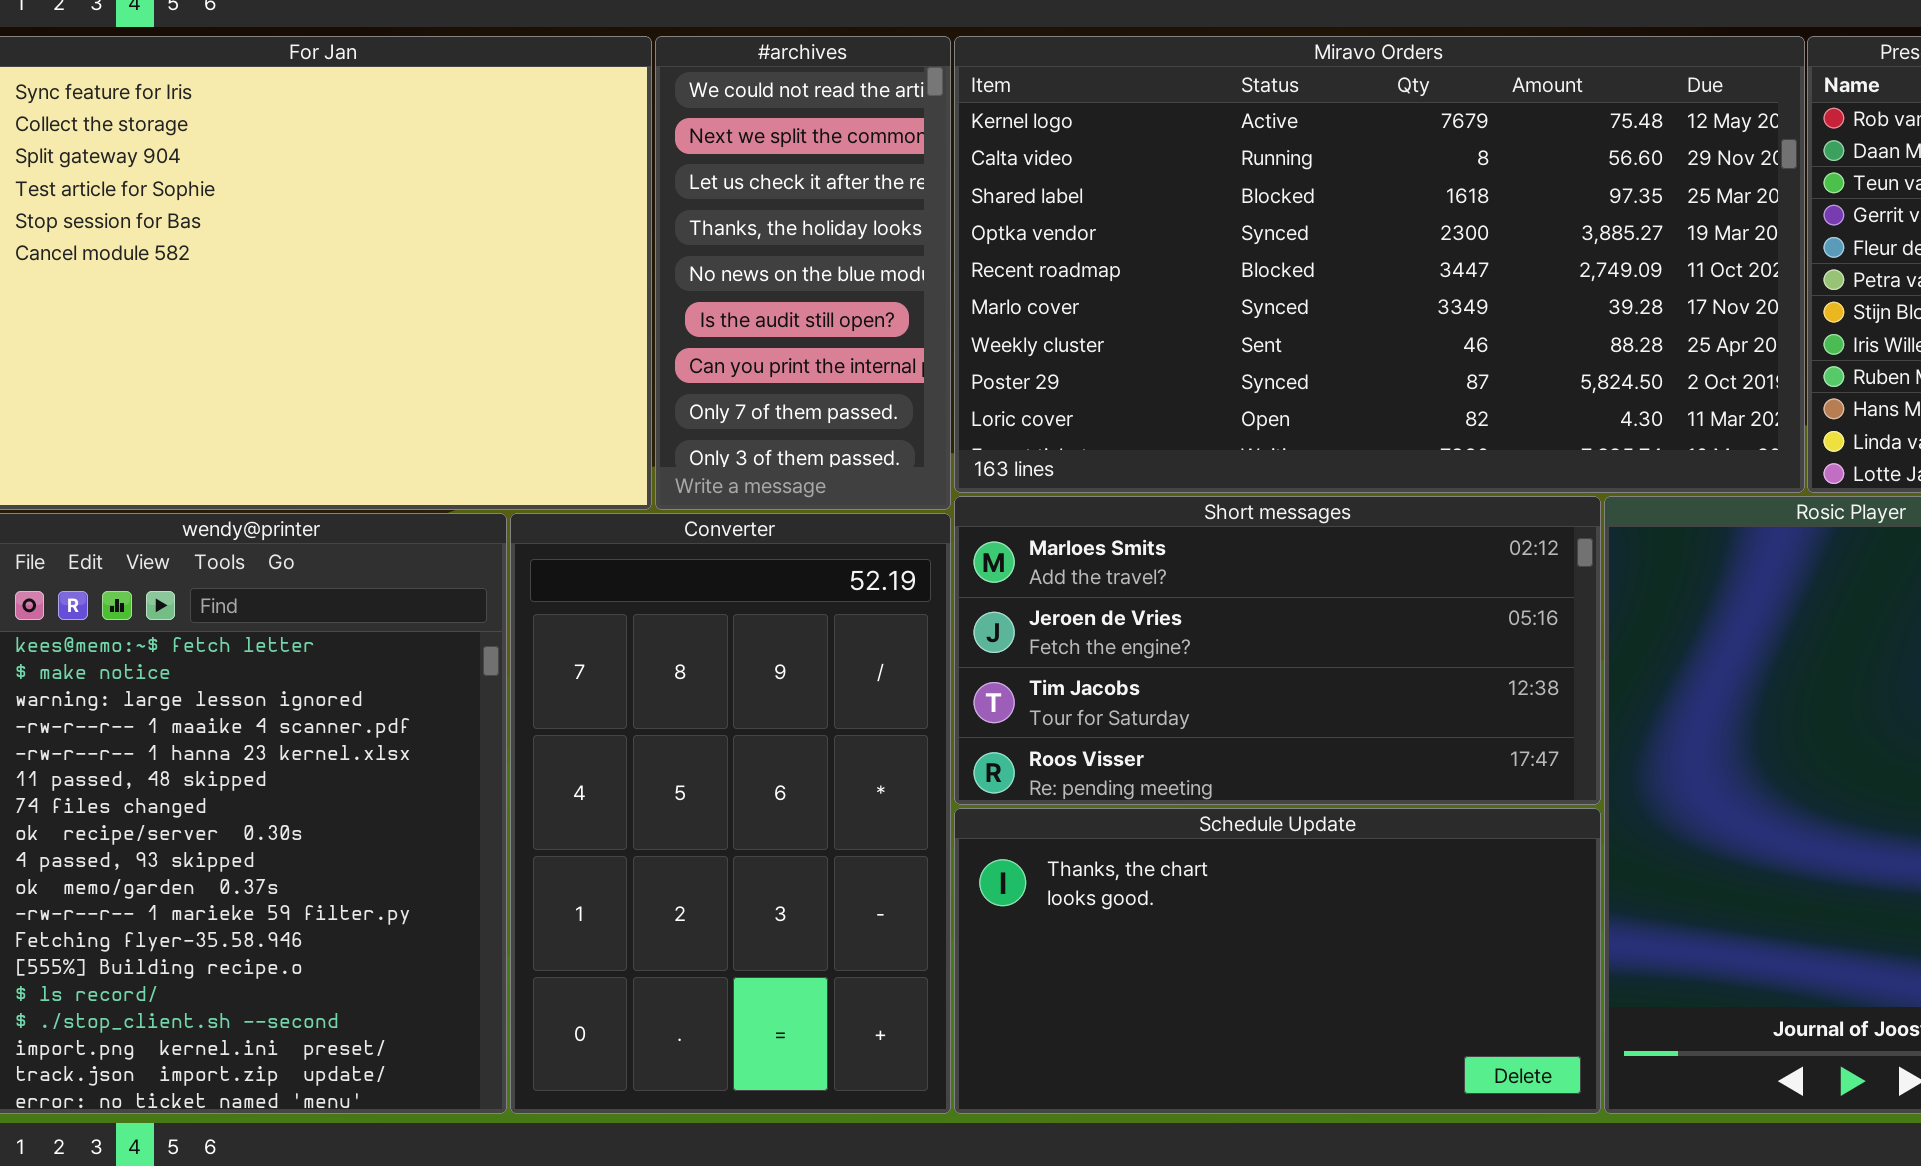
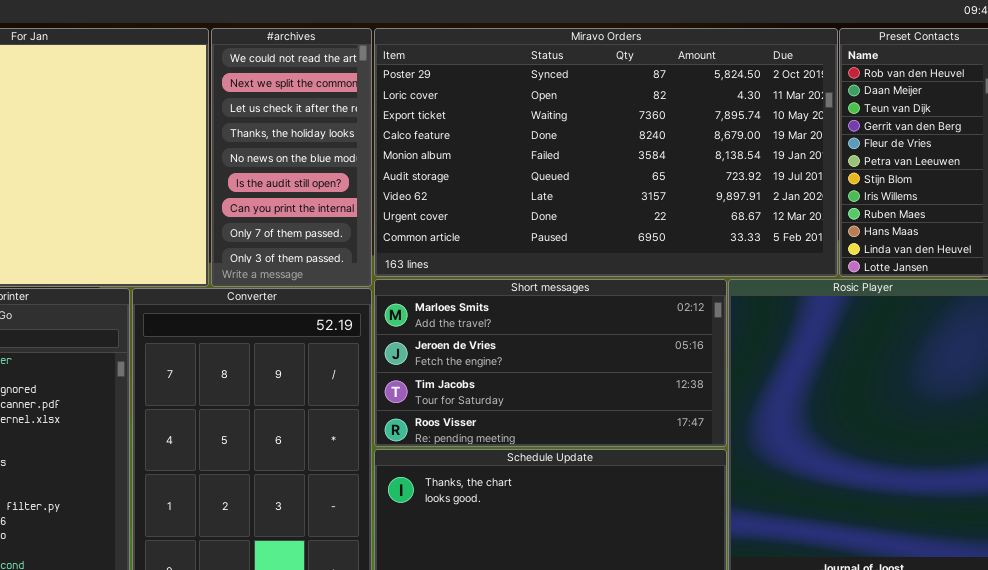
Miravo Orders: [954,36,1805,493] -> [374,28,838,277], scrolled down 7 rows

